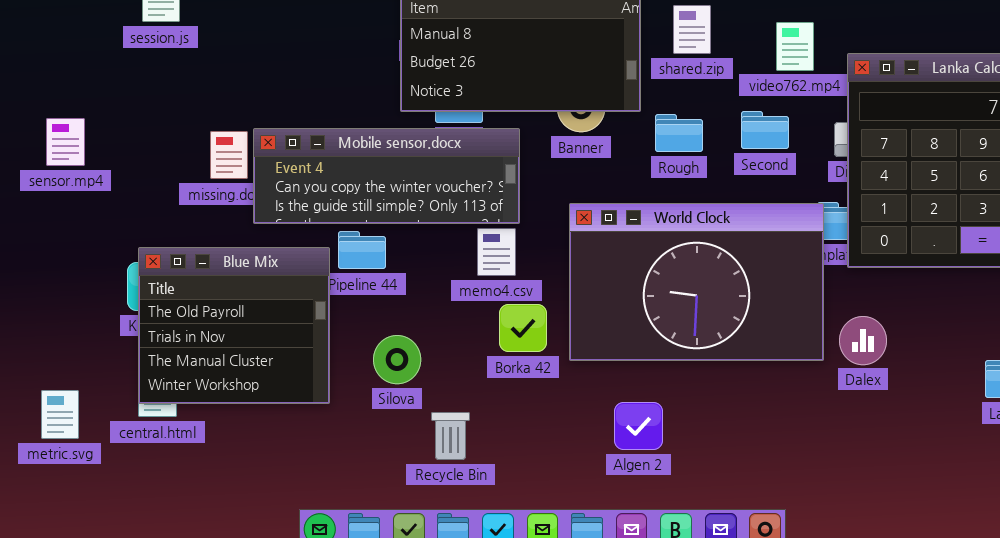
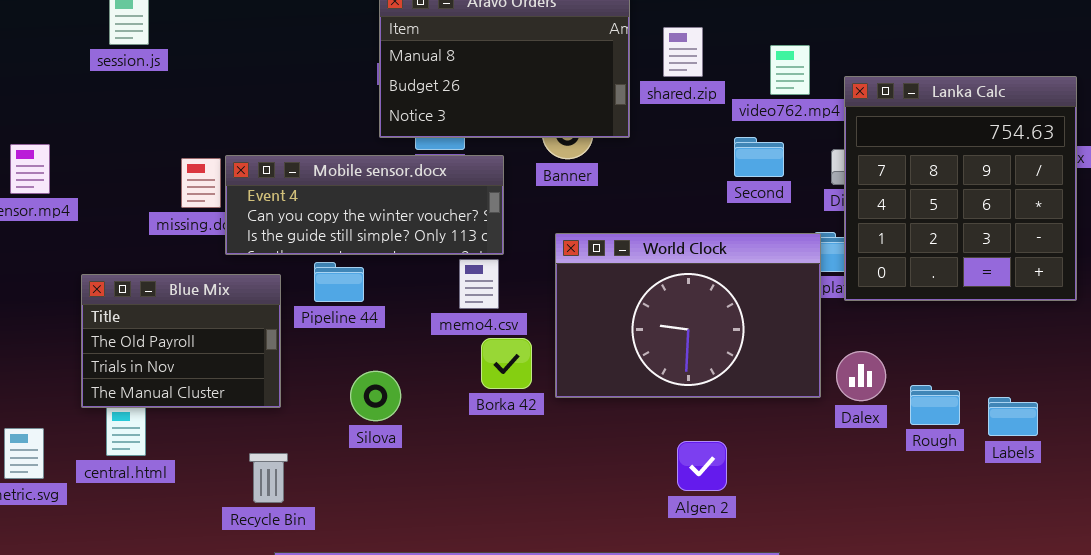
Rough: [655,114,703,152] -> [910,385,960,425], moved
Blue Mix: [138,247,330,404] -> [81,274,281,408], moved, resized
Algen 2: [614,402,663,450] -> [677,441,727,491], moved
Recycle Bin: [431,412,470,460] -> [249,453,288,503], moved

